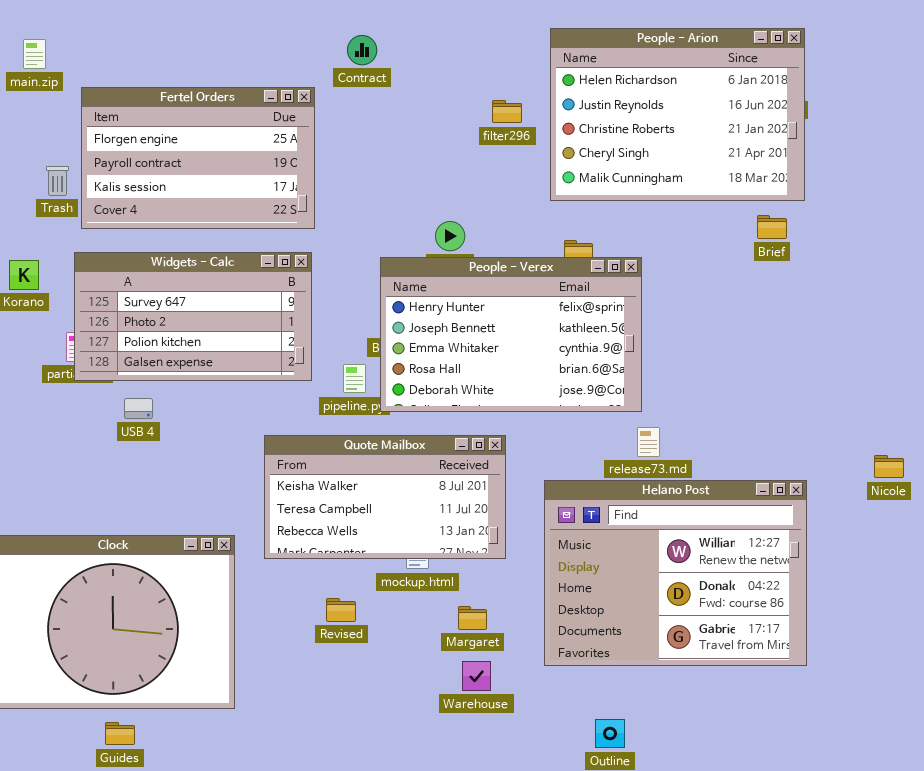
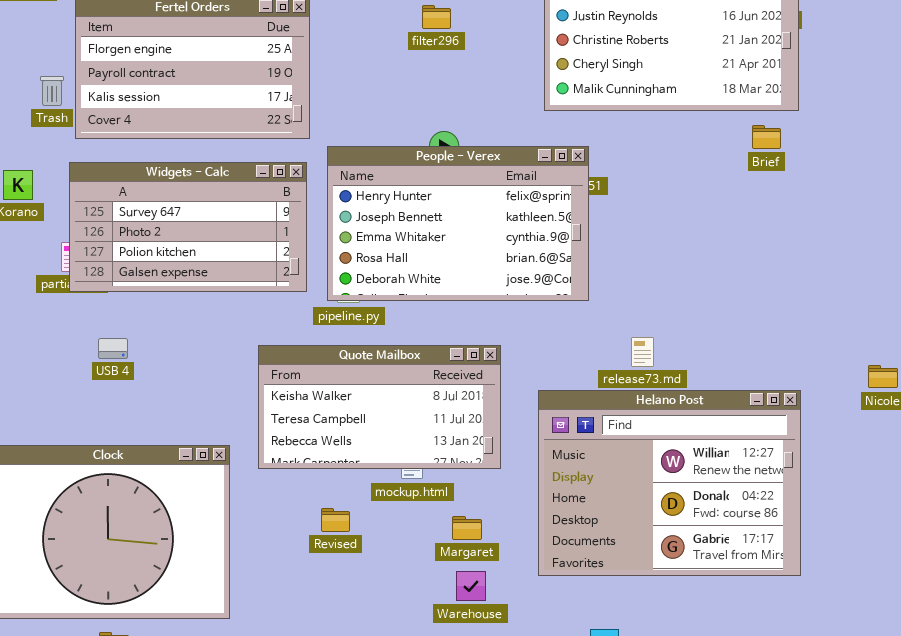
filter296: [492,100,522,123] -> [422,5,451,29], moved
People - Verex: [380,257,642,412] -> [327,146,589,301], moved
USB 4: [124,398,153,419] -> [98,338,128,359], moved

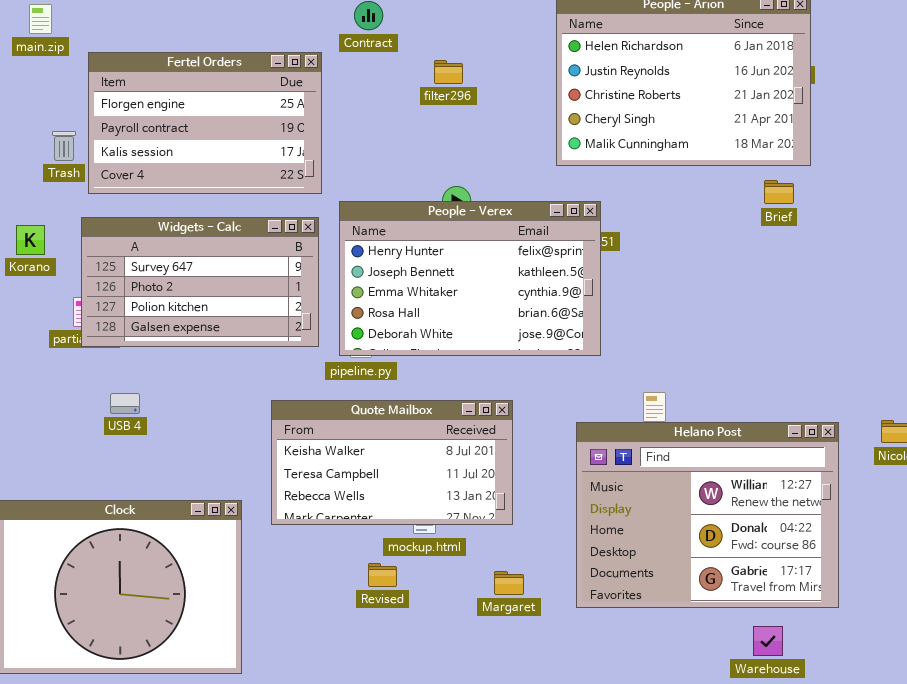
Helano Post: [538,390,801,576] -> [576,422,839,608], moved
Revised: [321,508,350,532] -> [368,563,397,587], moved
Margaret: [452,516,482,540] -> [494,571,524,595], moved
Warehouse: [456,571,486,601] -> [753,626,783,656], moved

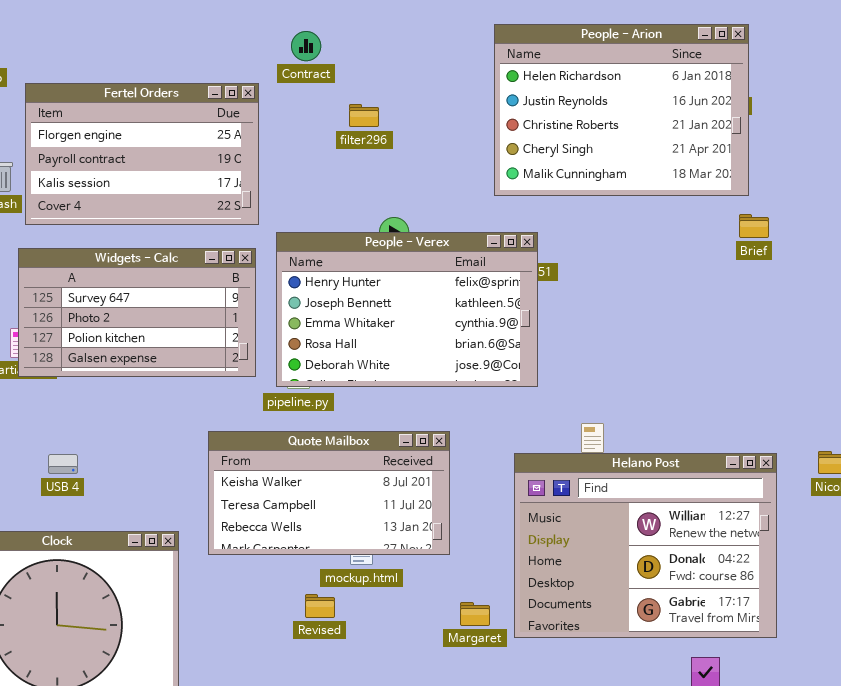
filter296: [434,60,463,84] -> [349,104,379,127], moved
Brief: [764,180,794,204] -> [739,214,769,238], moved
USB 4: [110,393,140,414] -> [48,454,78,474], moved
Margaret: [494,571,524,595] -> [460,602,490,626], moved

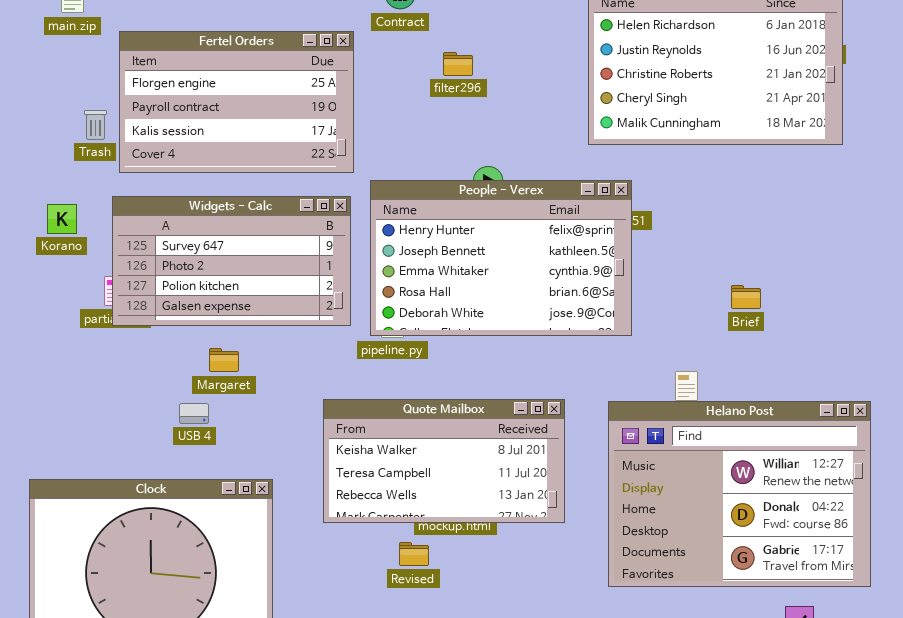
Brief: [739,214,769,238] -> [731,285,761,309], moved
Quote Mailbox: [208,431,450,555] -> [323,399,565,523], moved
USB 4: [48,454,78,474] -> [179,403,209,424], moved
Margaret: [460,602,490,626] -> [209,348,239,372], moved

